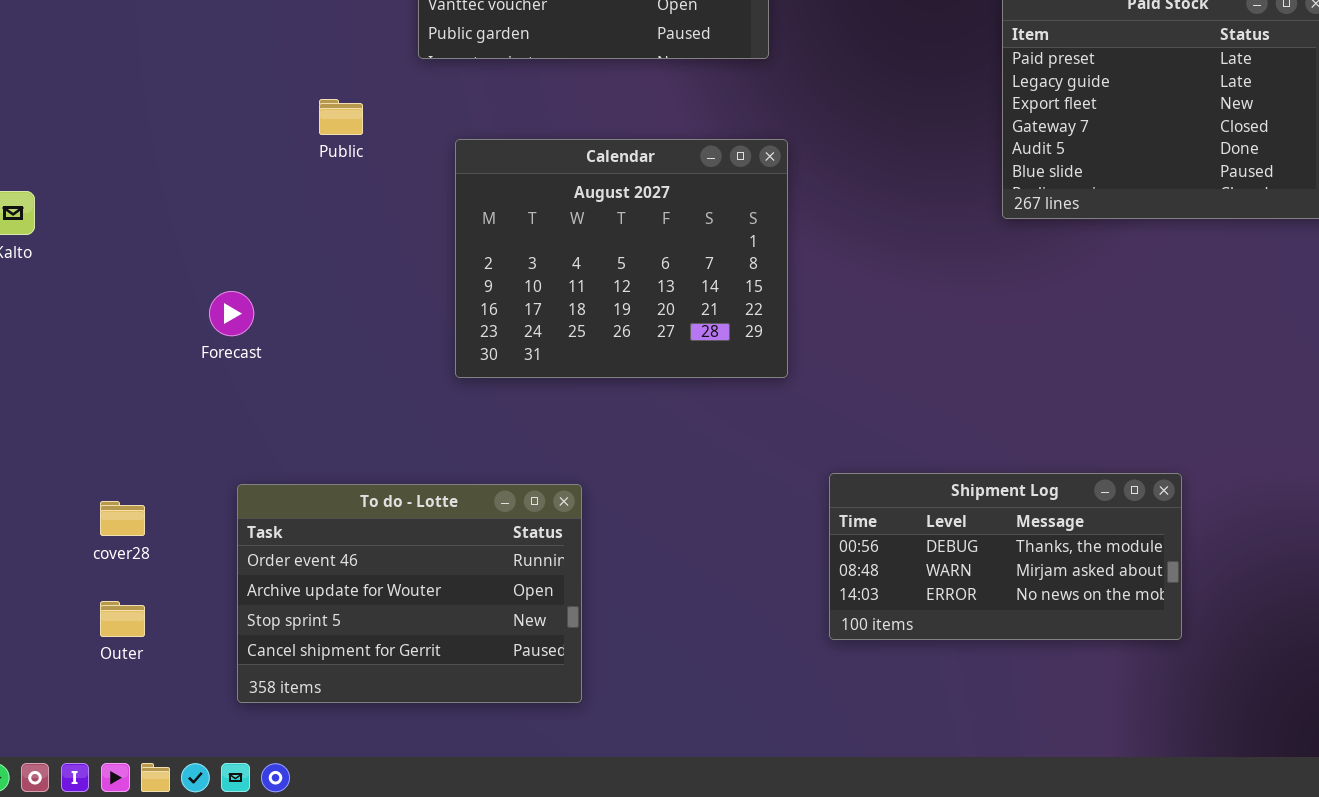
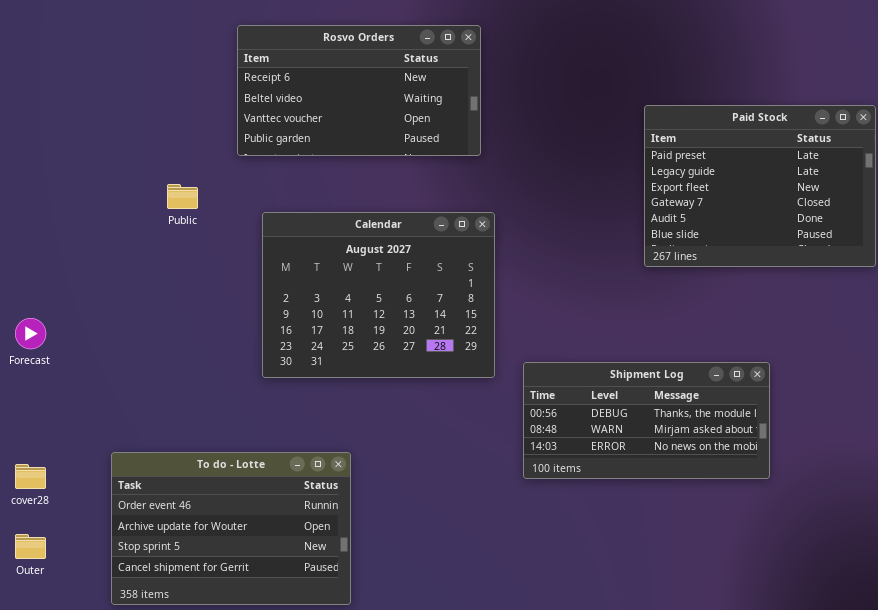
Forecast: [209,291,254,336] -> [15,318,46,349], moved
Shipment Log: [829,473,1182,640] -> [523,362,770,479], moved

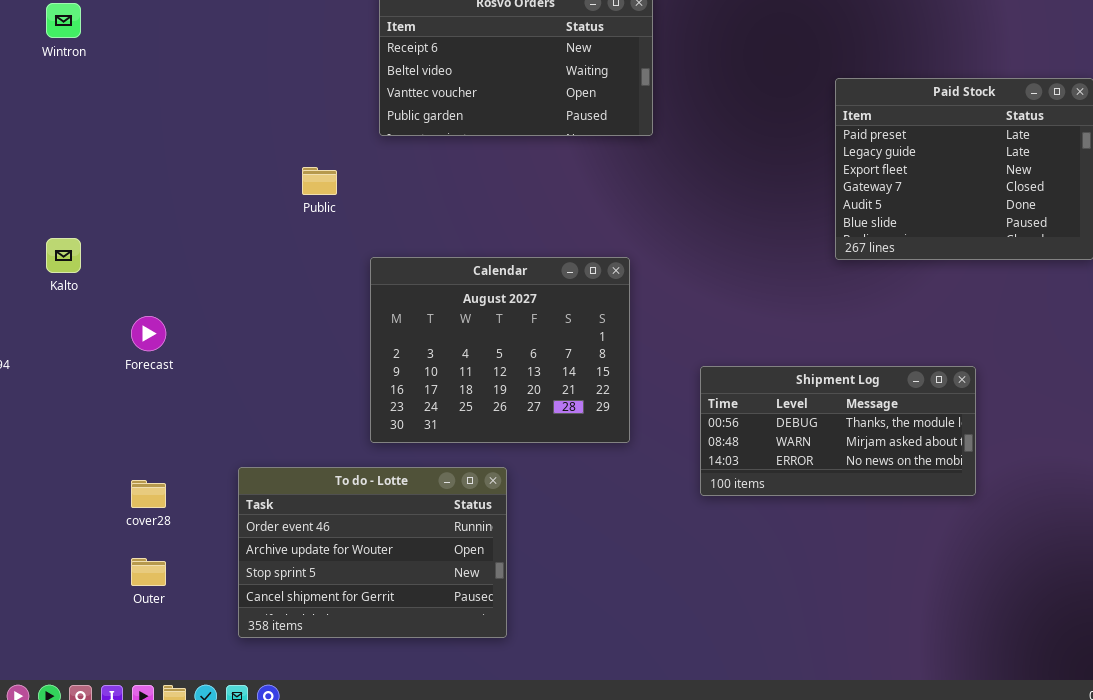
Calendar: [262,212,495,378] -> [370,257,630,443], moved

